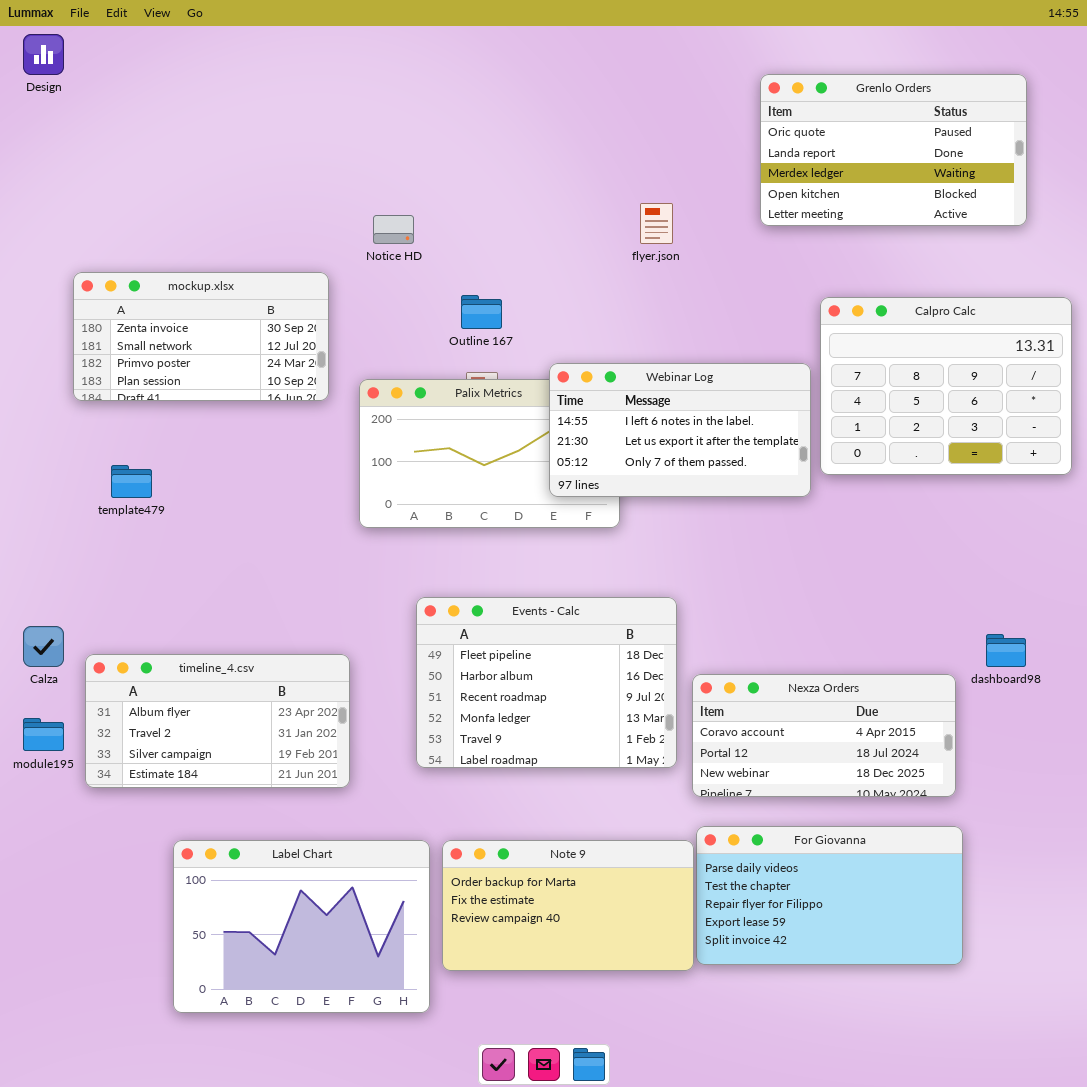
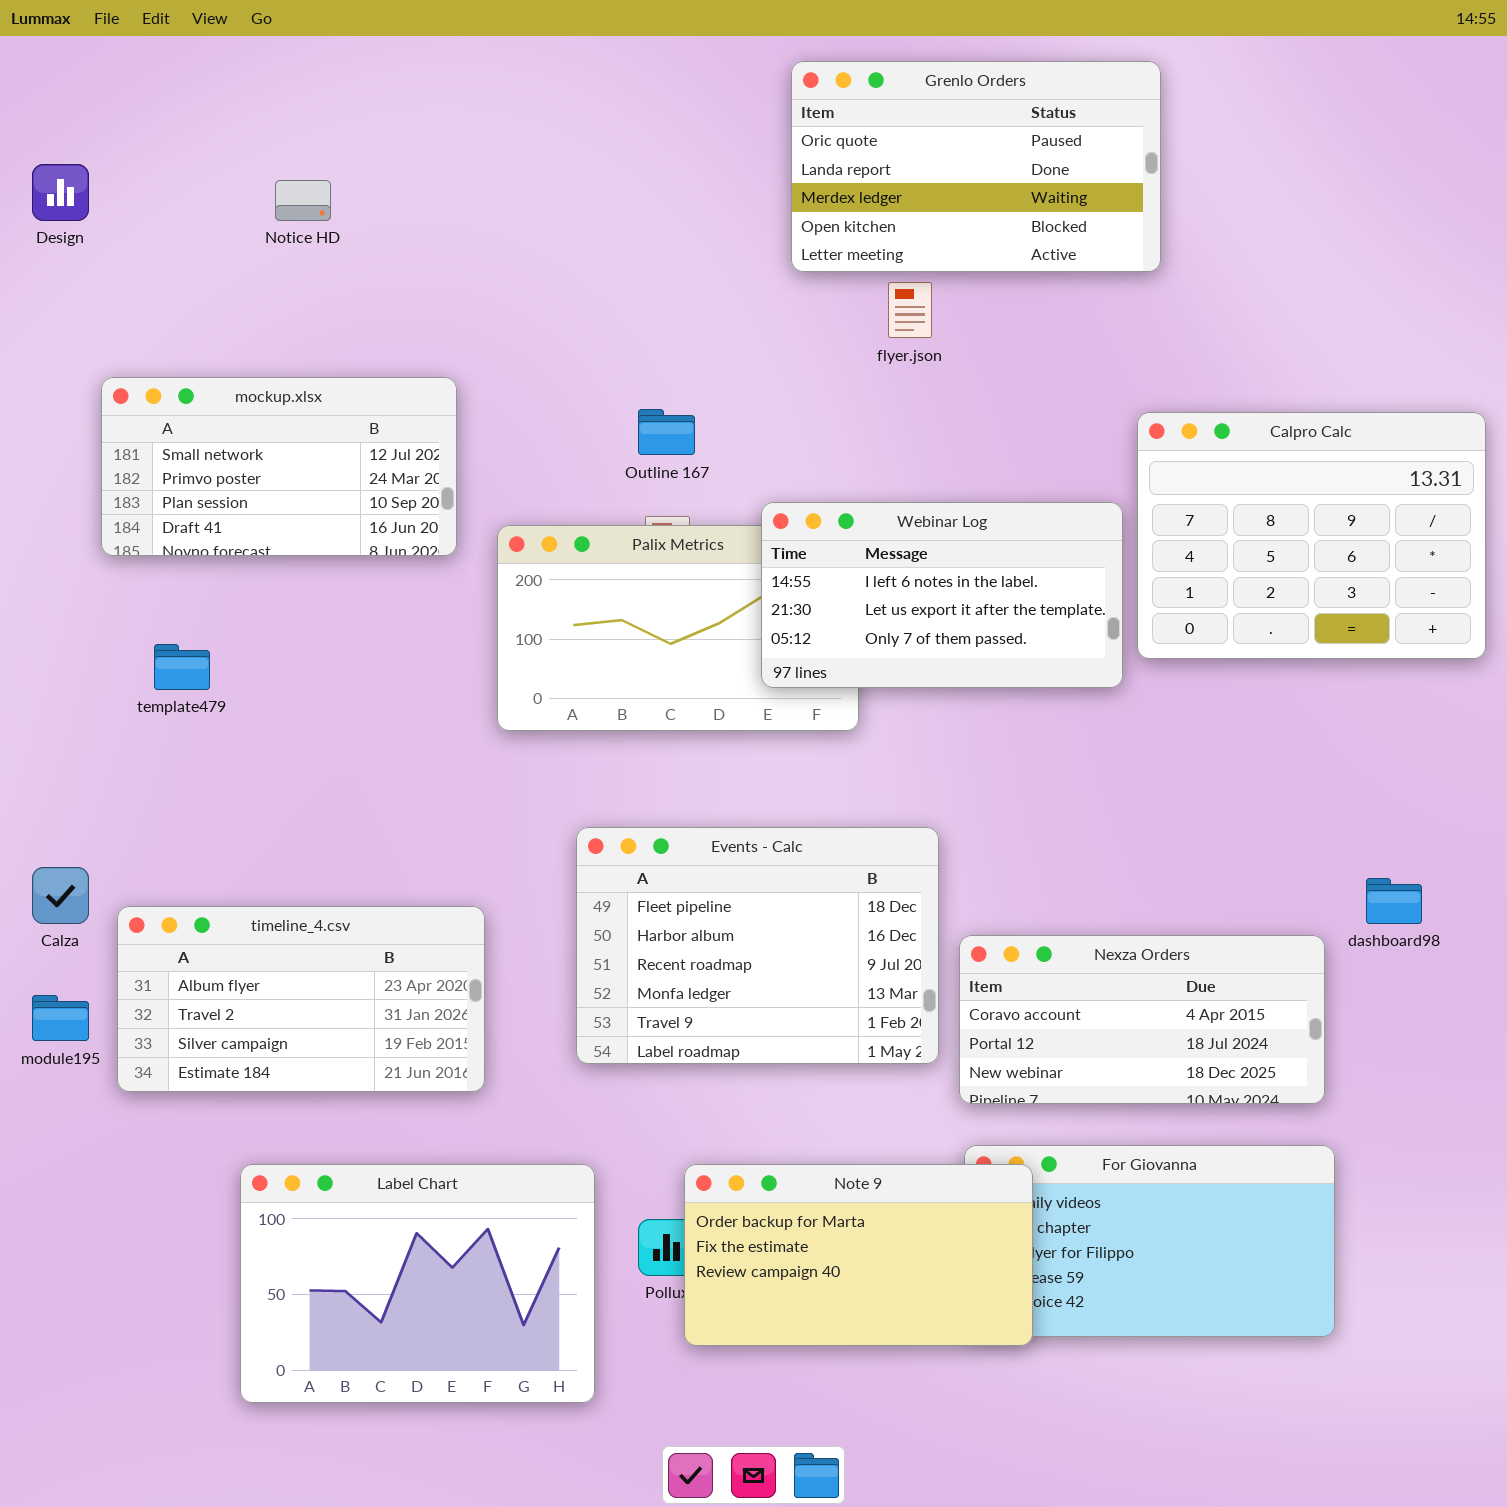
Design: [23,34,64,75] -> [32,164,89,221], moved
Grenlo Orders: [760,74,1027,226] -> [791,61,1161,272], moved
Notice HD: [373,215,414,244] -> [275,180,331,221], moved
mockup.xlsx: [73,272,329,401] -> [101,377,457,556], scrolled down 1 row
Note 9: [442,840,694,971] -> [684,1164,1033,1346], moved

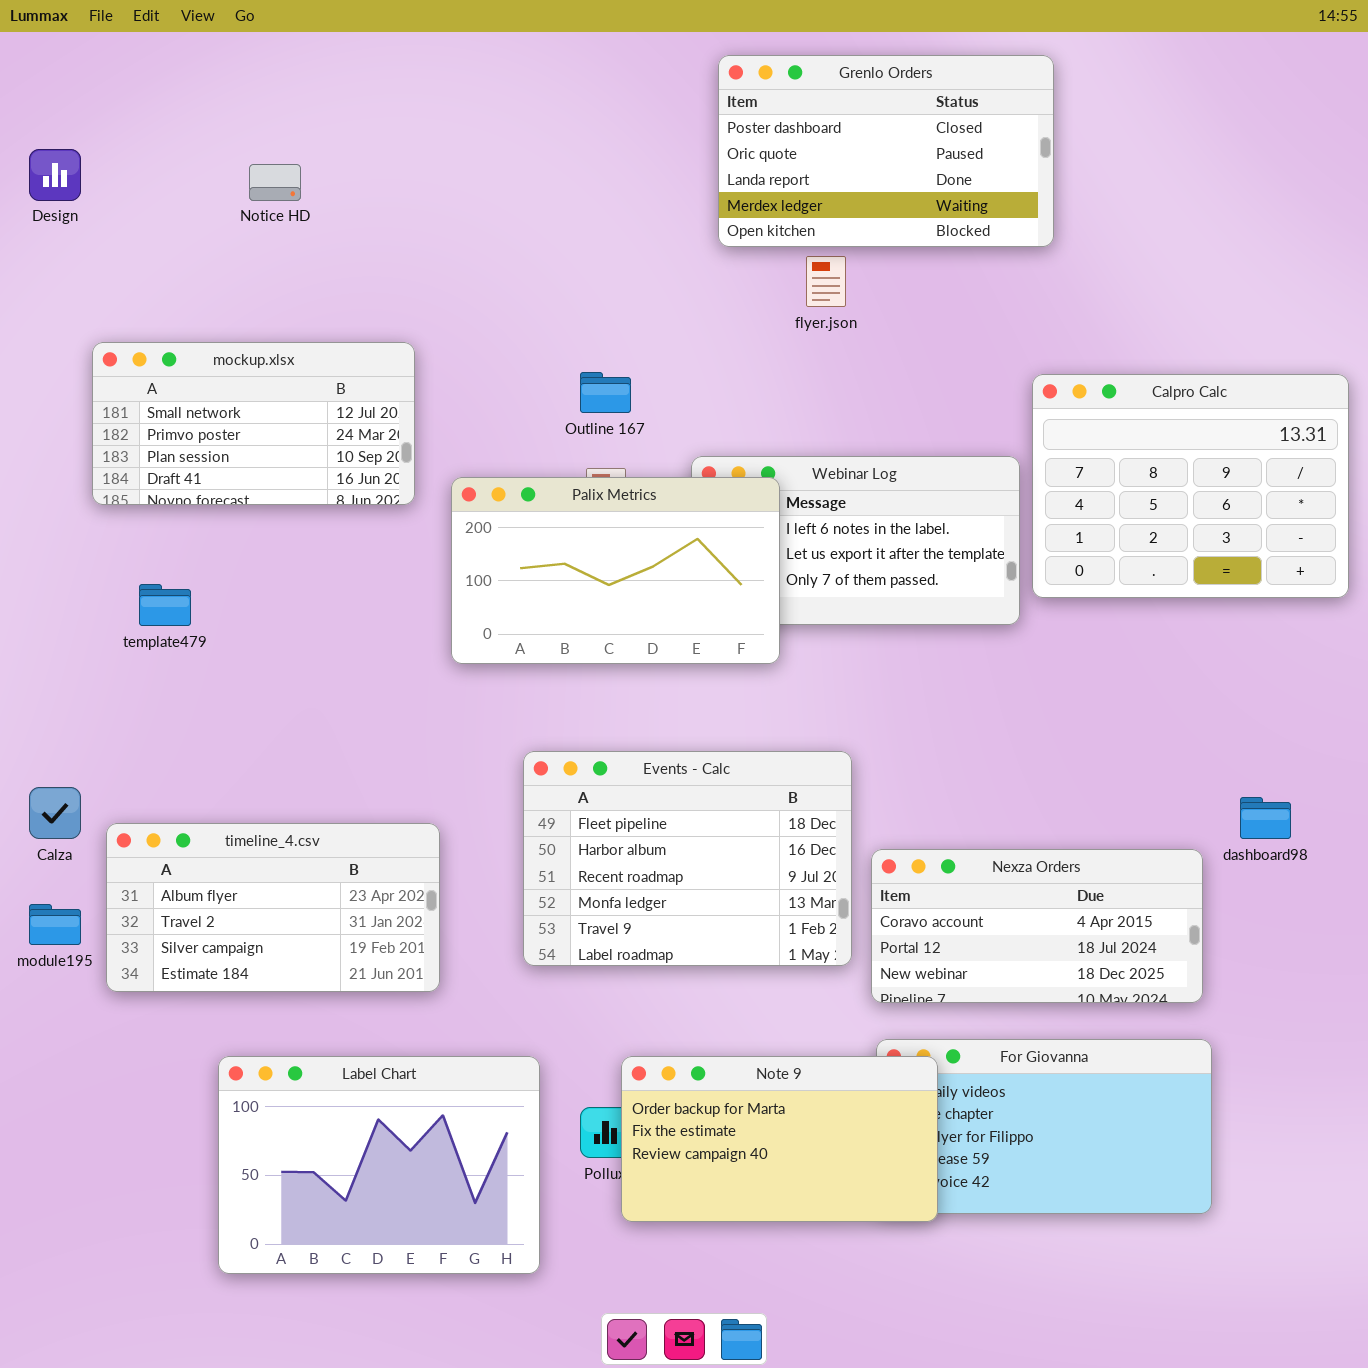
Grenlo Orders: [791,61,1161,272] -> [718,55,1054,247], scrolled up 1 row
Palix Metrics: [497,525,859,731] -> [451,477,780,664], raised

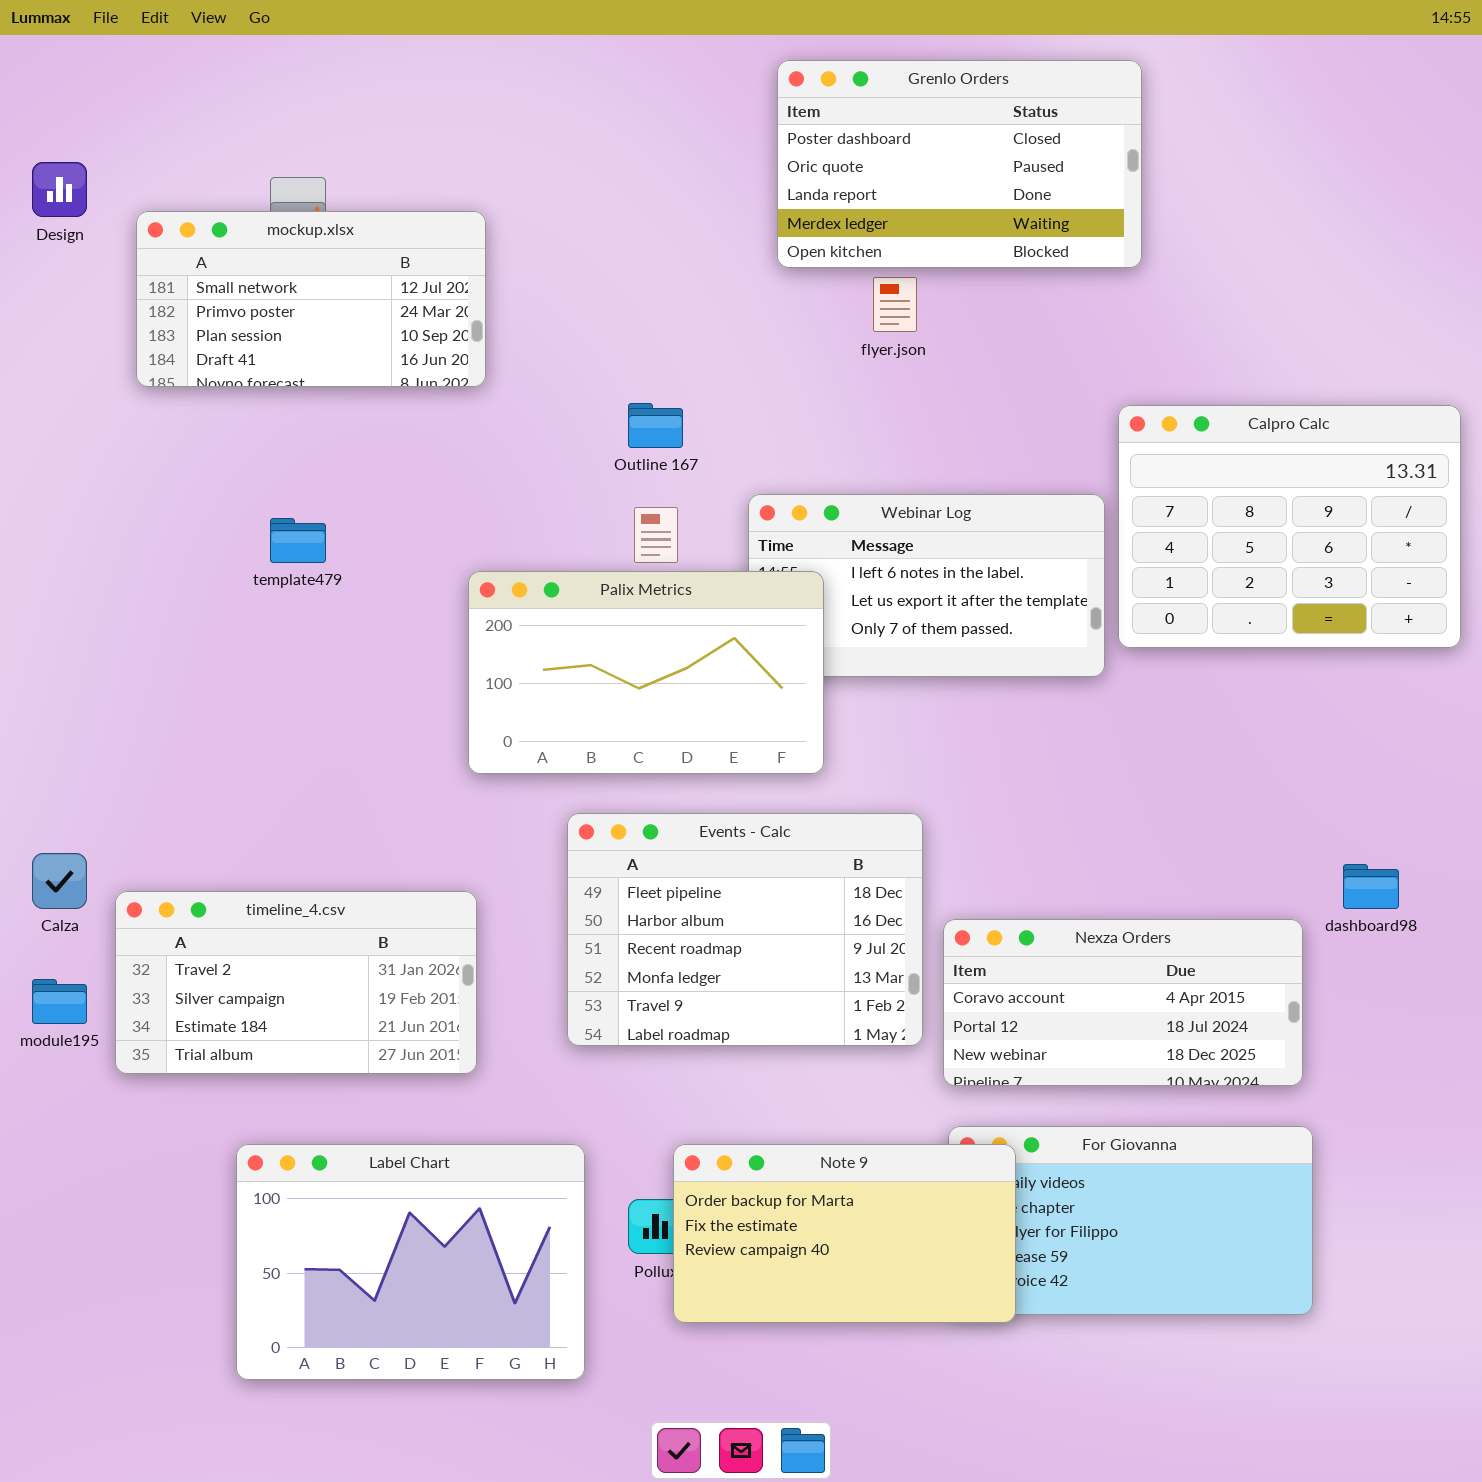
mockup.xlsx: [92,342,415,505] -> [136,211,486,387], moved
Palix Metrics: [451,477,780,664] -> [468,571,824,774], moved
template479: [139,584,191,626] -> [270,518,326,563], moved
timeline_4.csv: [106,823,440,992] -> [115,891,477,1074], scrolled down 1 row

